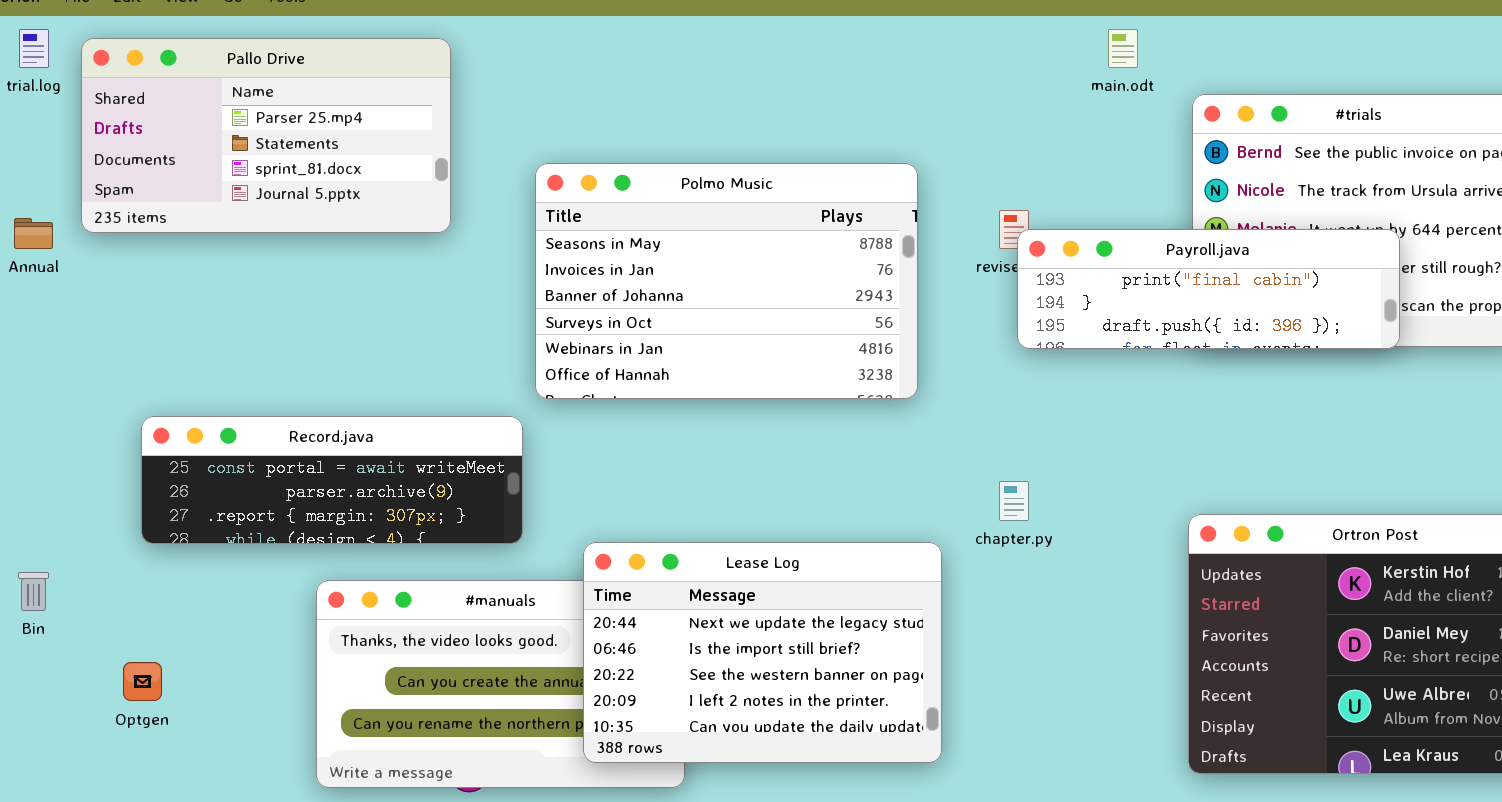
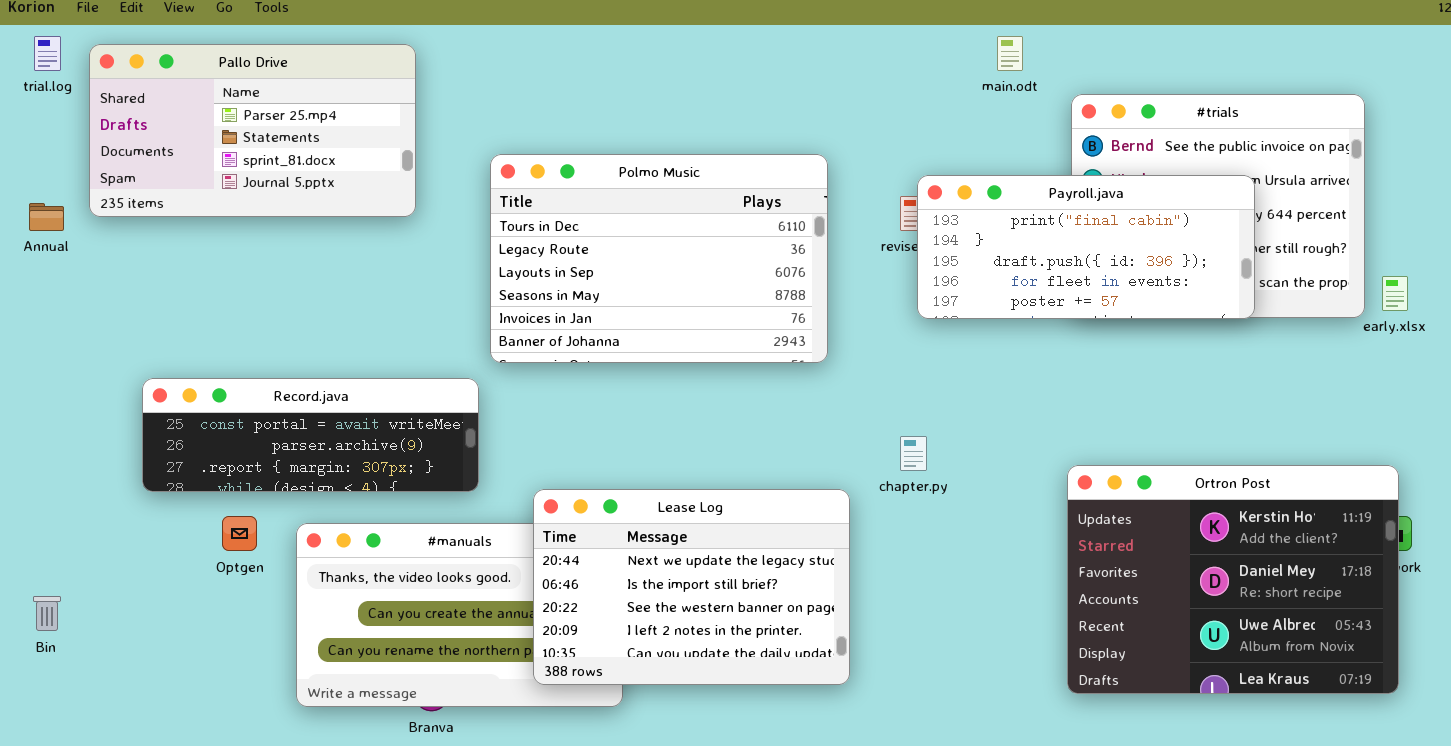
Polmo Music: [535,163,918,399] -> [490,154,828,363], scrolled up 3 rows
Payroll.java: [1017,229,1400,349] -> [917,175,1255,319], resized
Bin: [18,572,49,611] -> [33,596,61,631], moved
Optgen: [123,662,162,701] -> [222,516,257,551], moved

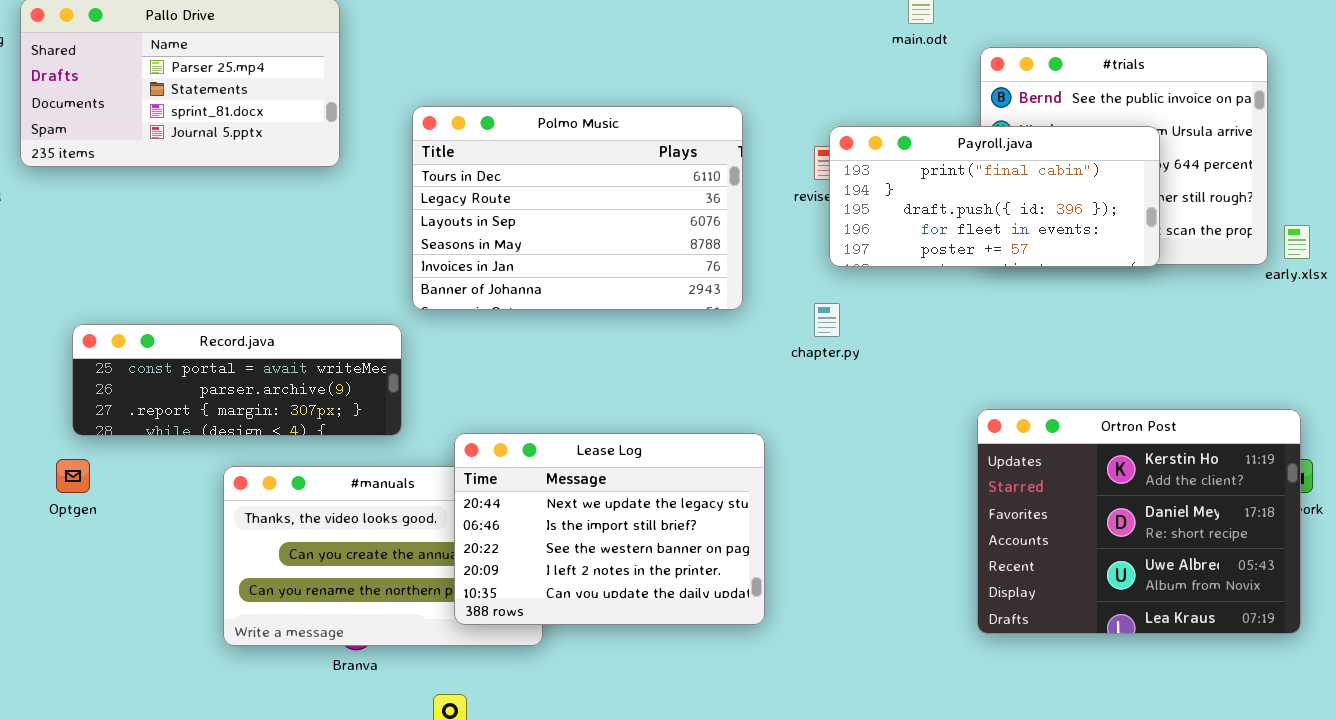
chapter.py: [900,436,927,471] -> [814,303,840,337], moved
Optgen: [222,516,257,551] -> [56,459,90,493], moved

